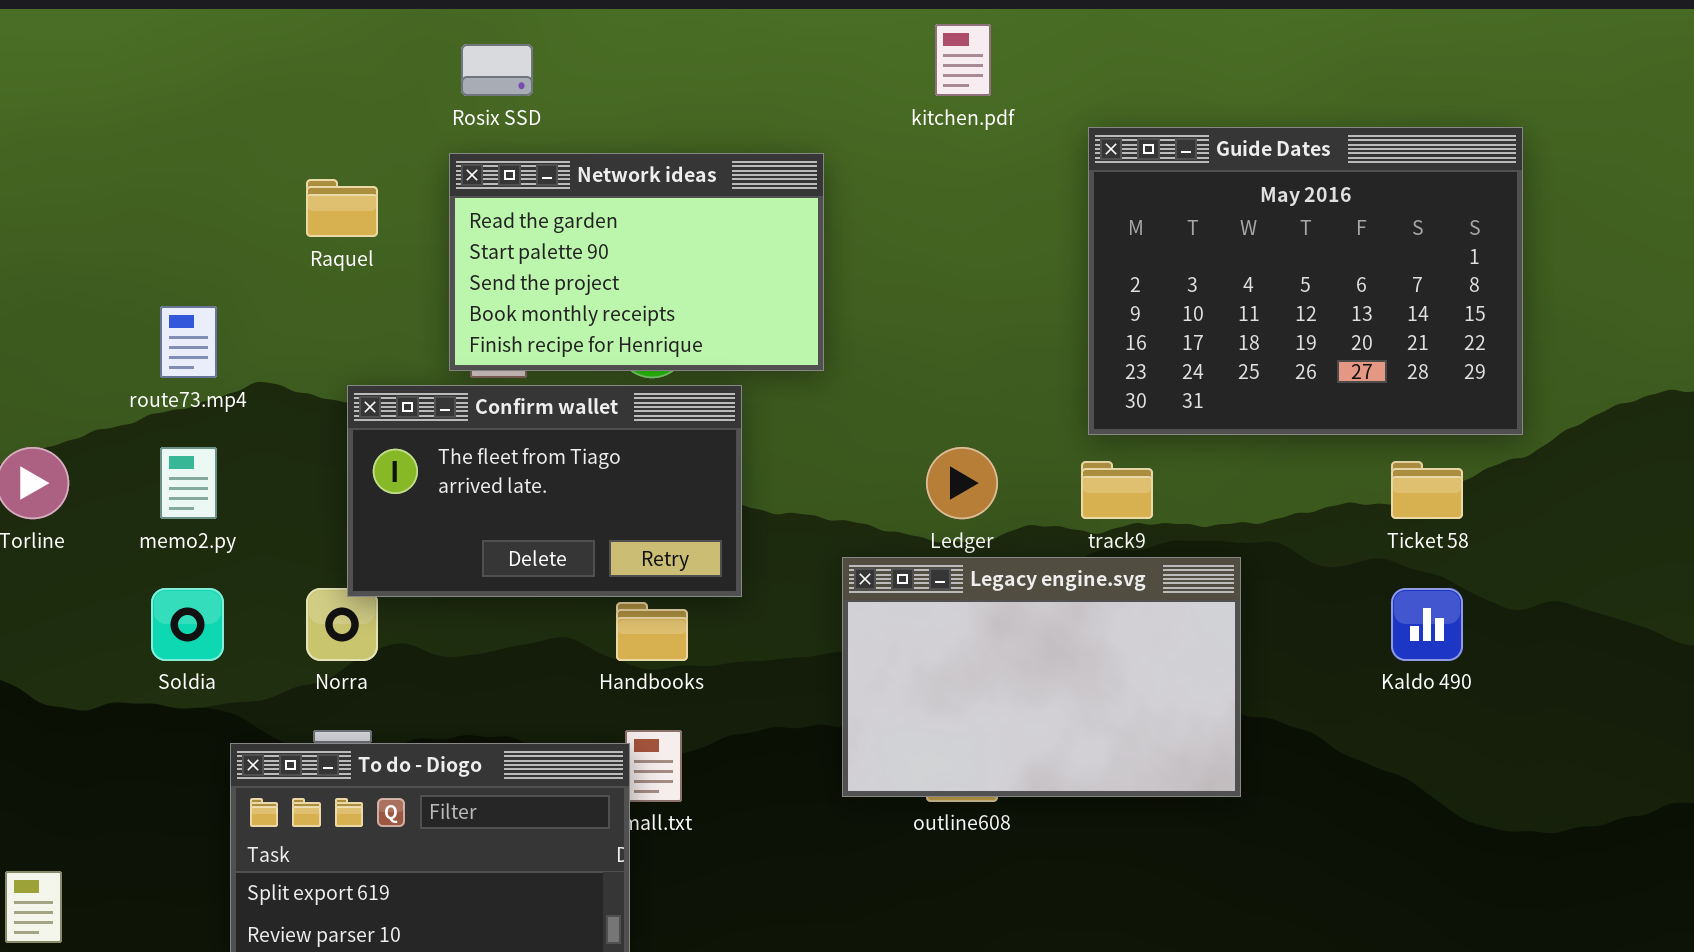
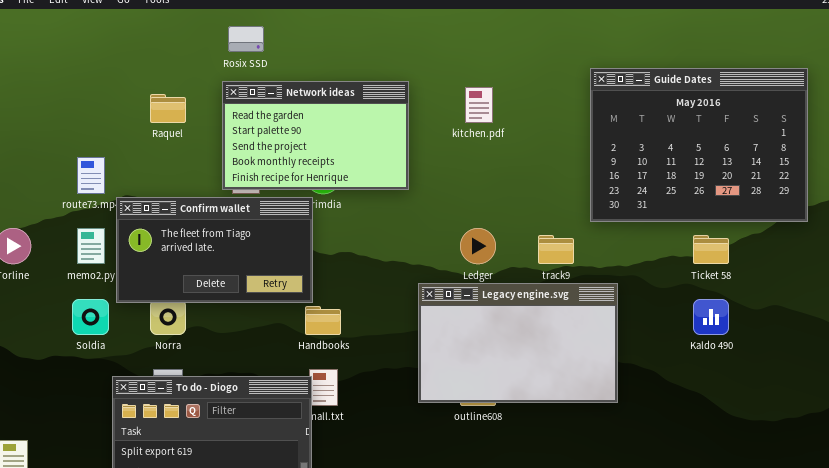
kitchen.pdf: [935,24,991,96] -> [465,87,493,123], moved
Guide Dates: [1088,127,1523,435] -> [590,68,808,222], moved
Confirm wallet: [347,385,742,597] -> [116,197,313,303], moved

